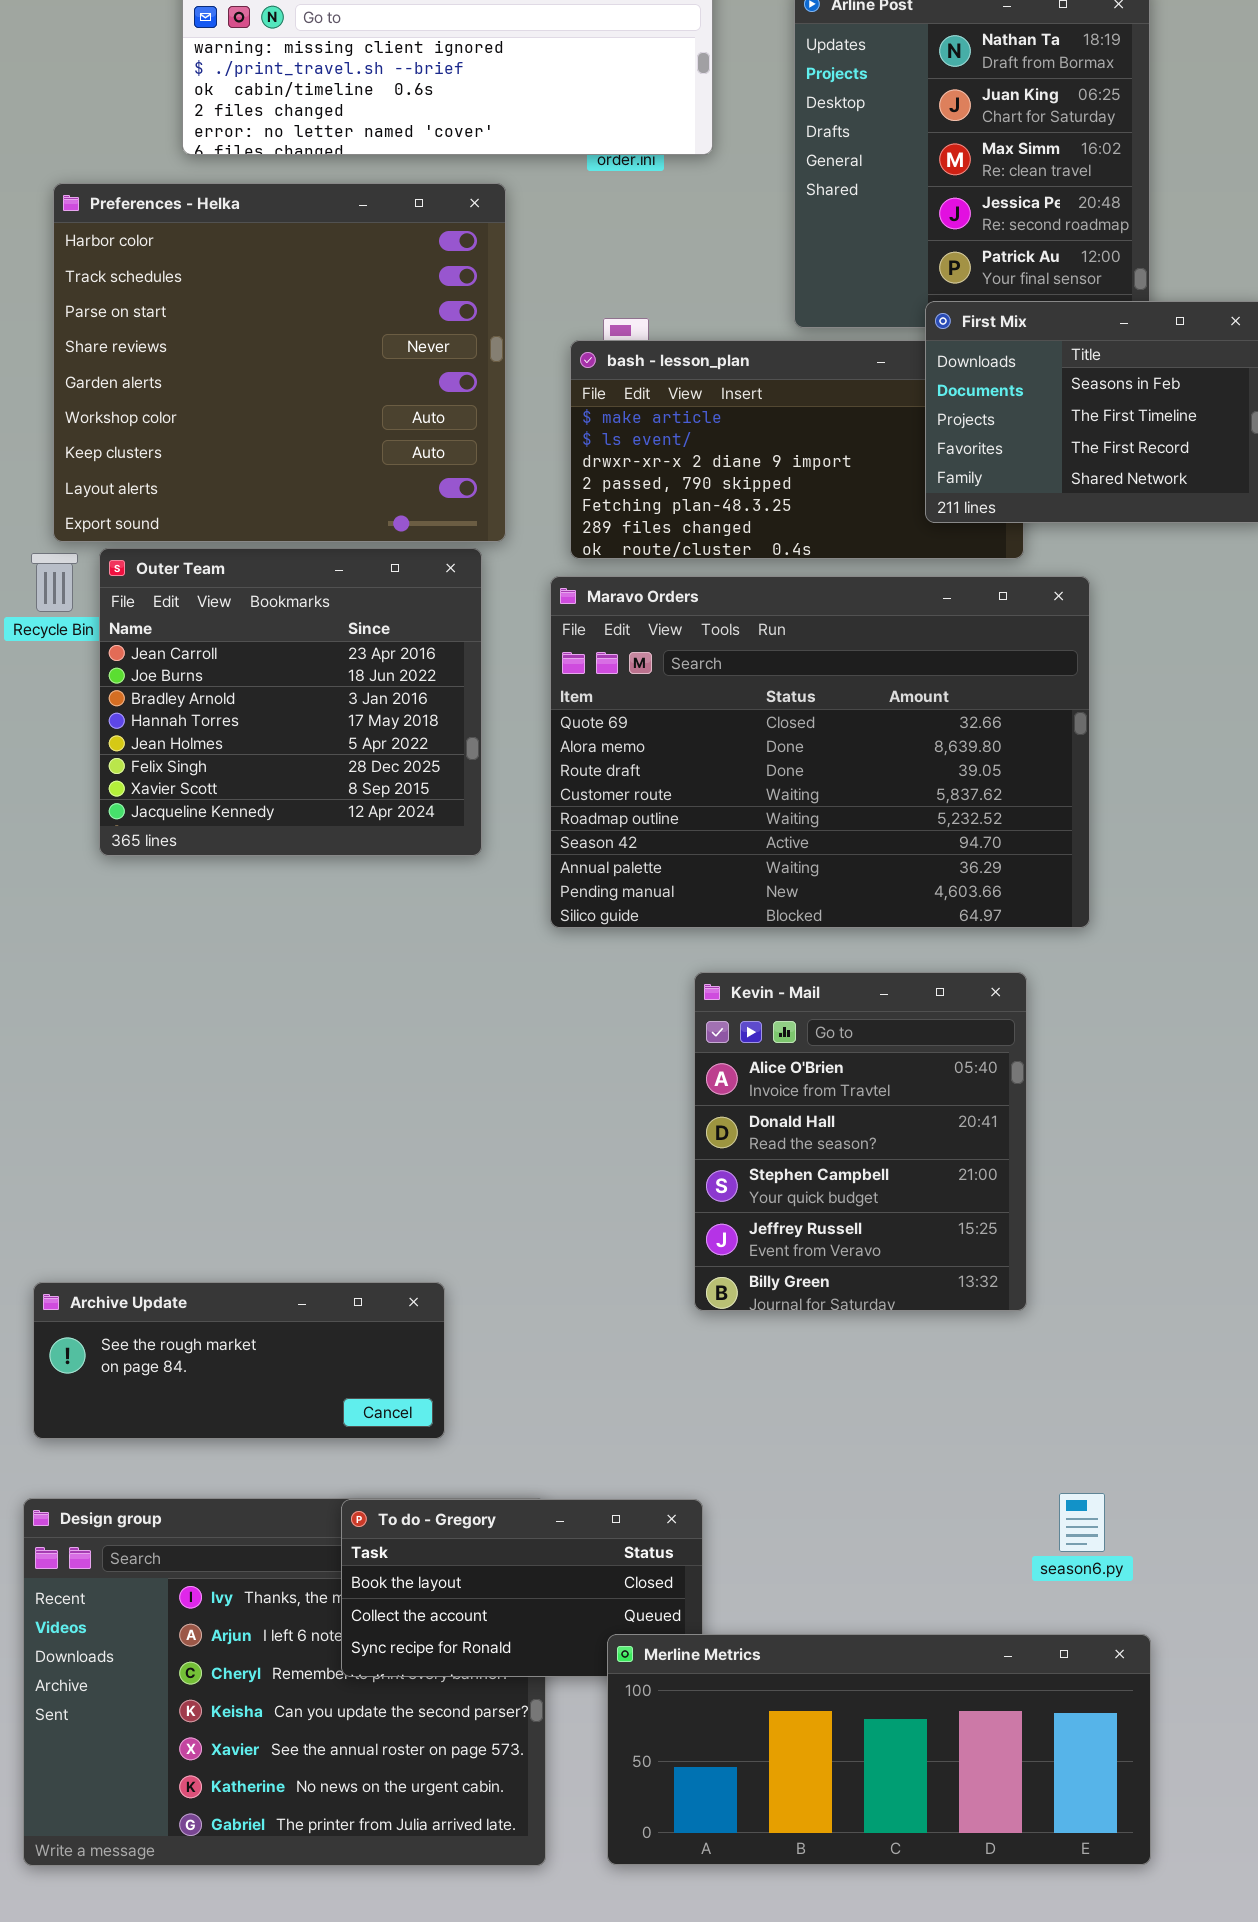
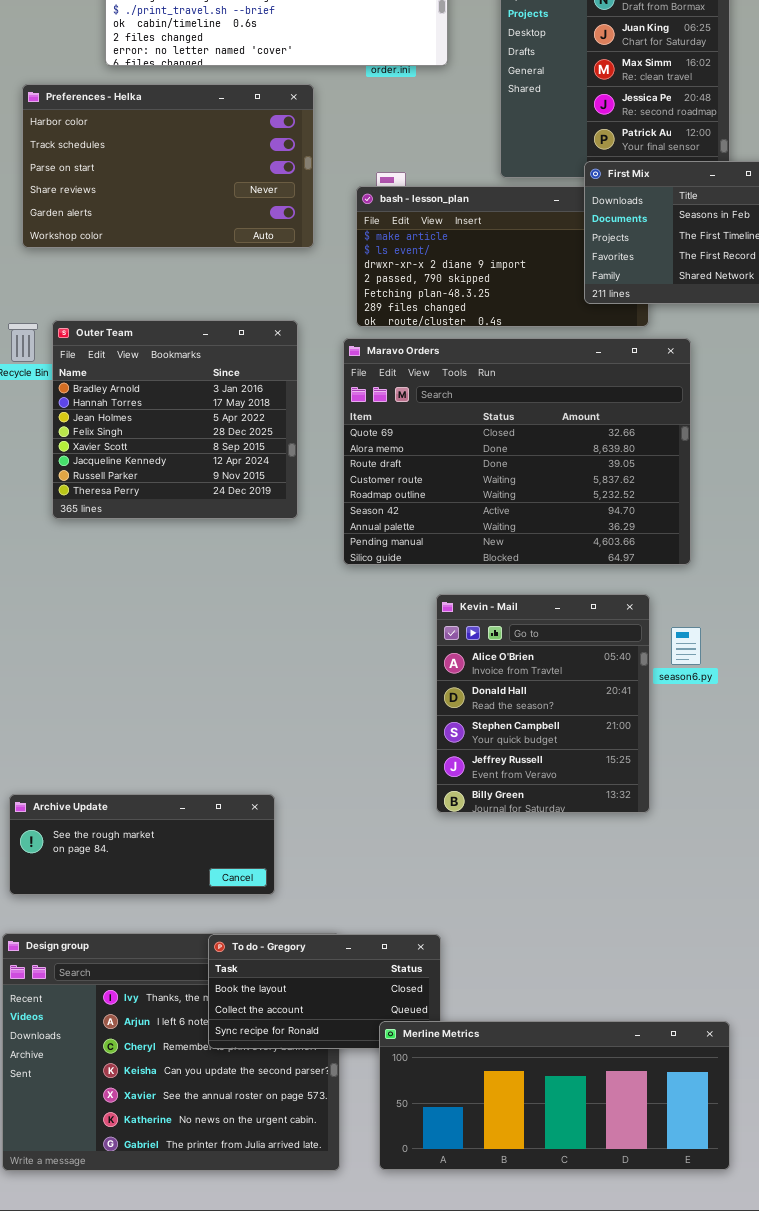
Preferences - Helka: [53,183,506,542] -> [22,84,314,248], resized
Outer Team: [99,548,482,856] -> [52,320,298,519], scrolled down 2 rows
season6.py: [1059,1493,1105,1552] -> [671,627,701,665], moved

